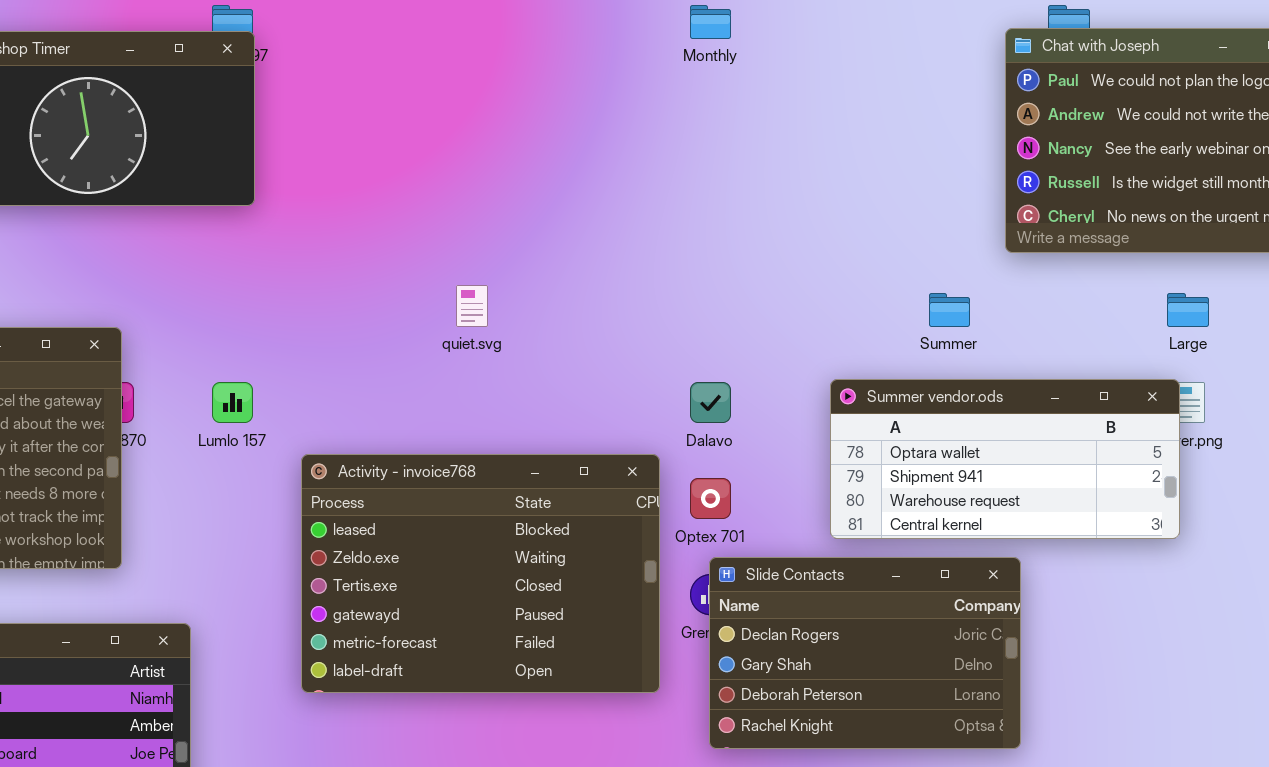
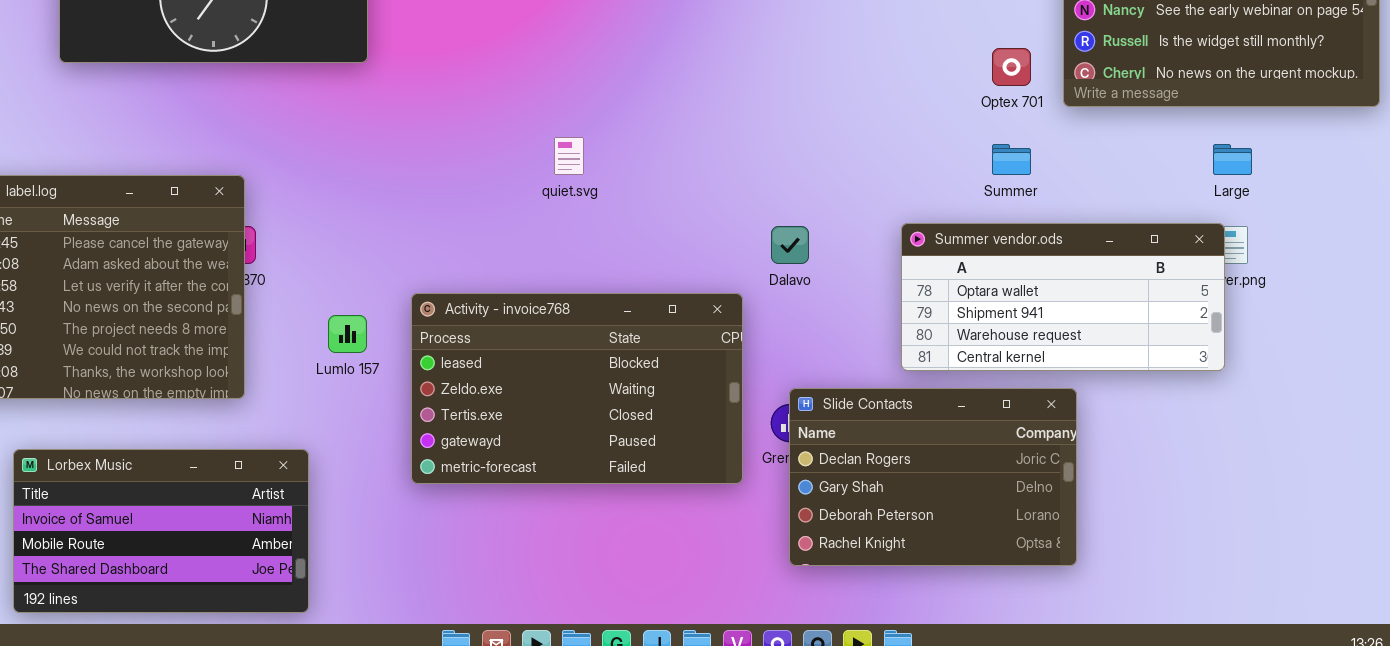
Lumlo 157: [212,382,253,423] -> [328,315,367,353], moved
Activity - invoice768: [301,454,660,693] -> [411,293,743,484], resized
Optex 701: [690,478,731,519] -> [992,48,1031,86], moved

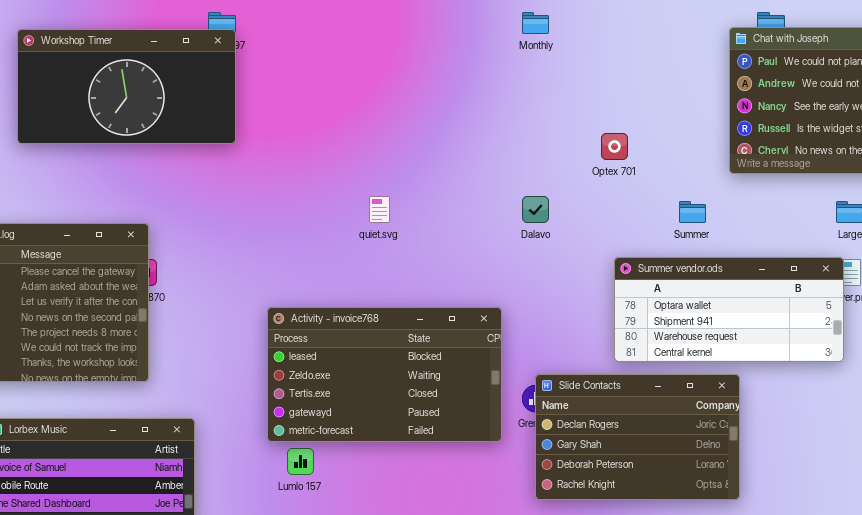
Optex 701: [992,48,1031,86] -> [601,133,628,160], moved
Dalavo: [771,226,809,264] -> [522,196,549,223], moved
Lumlo 157: [328,315,367,353] -> [287,448,314,475], moved

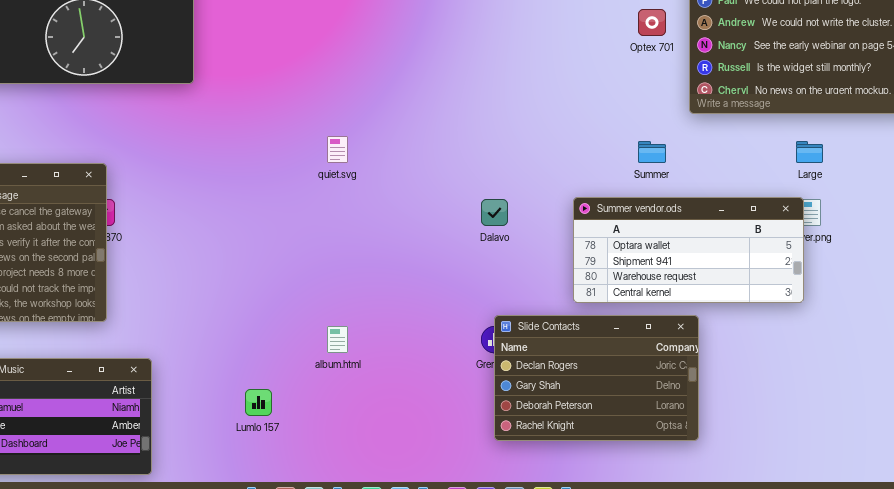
Optex 701: [601,133,628,160] -> [638,9,666,36], moved
Dalavo: [522,196,549,223] -> [481,199,508,226], moved
Activity - invoice768: [267,307,502,442] -> none, closed

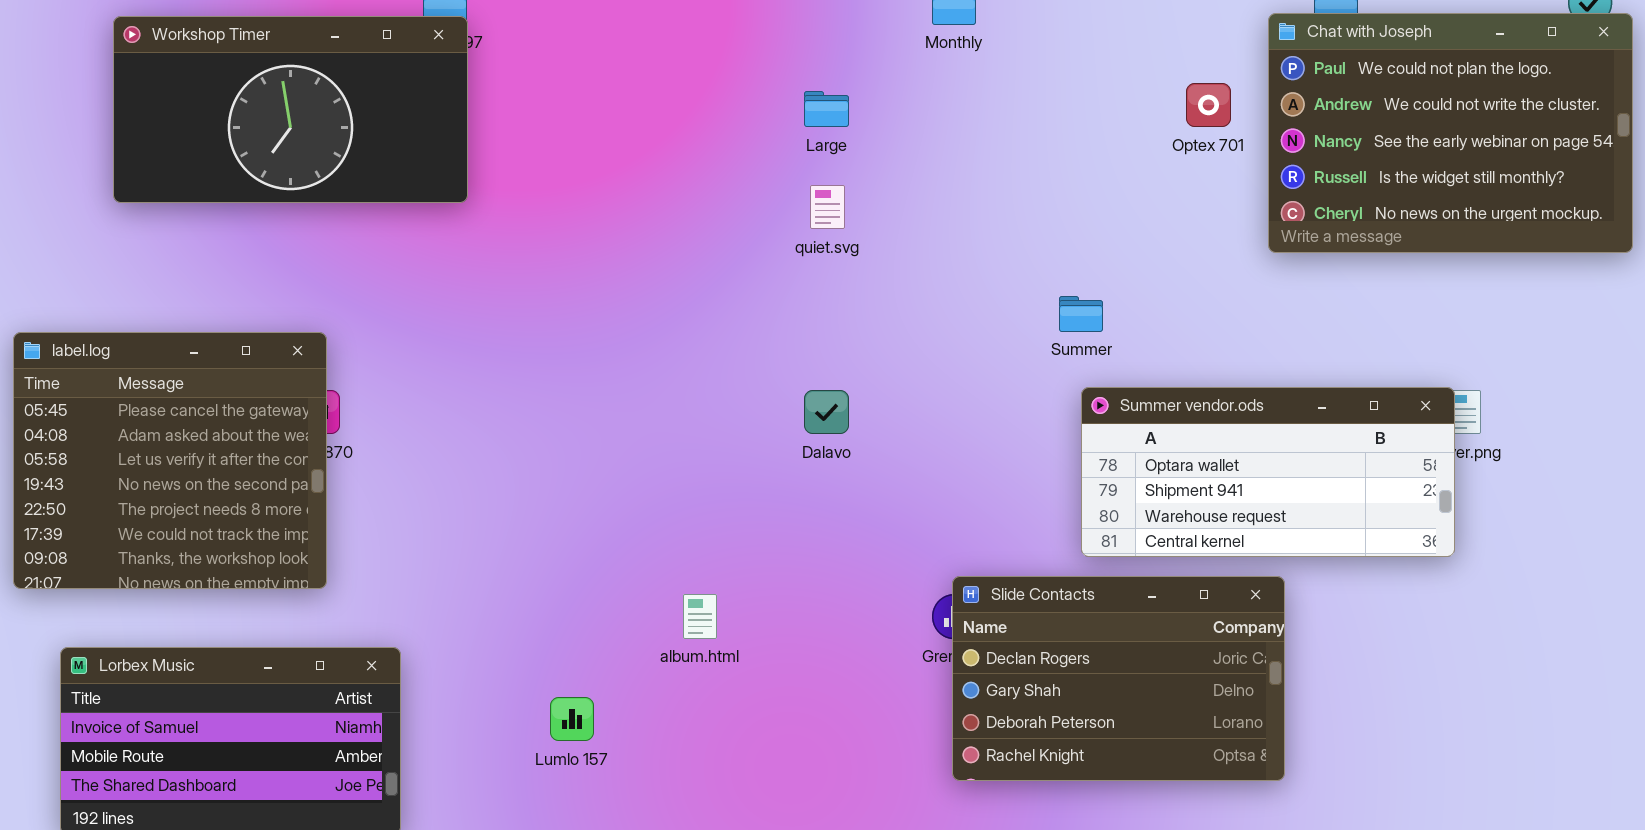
quiet.svg: [327,136,348,163] -> [810,185,845,229], moved
Summer: [638,141,666,163] -> [1059,296,1103,332], moved
Large: [796,141,823,163] -> [804,91,849,127], moved
Dalavo: [481,199,508,226] -> [804,390,849,434], moved

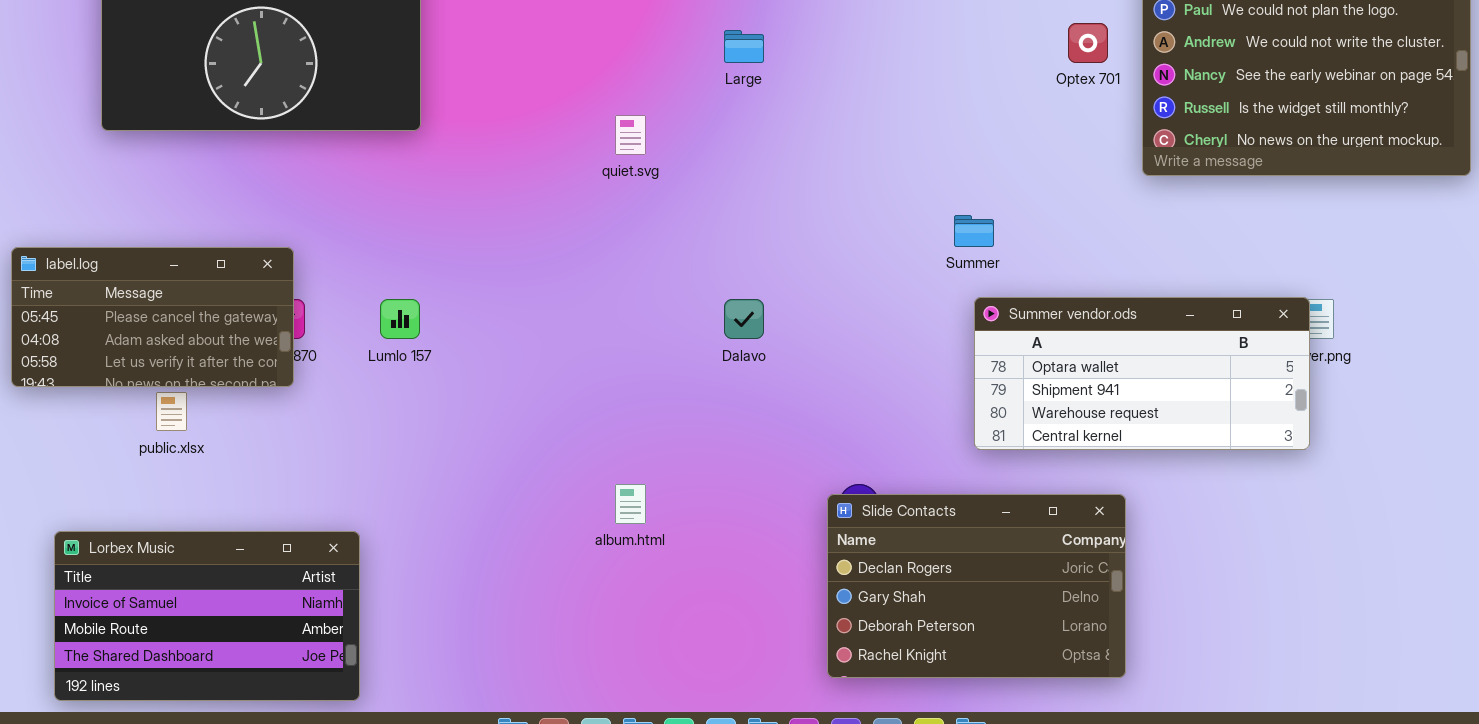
quiet.svg: [810,185,845,229] -> [615,115,646,155], moved
label.log: [13,332,327,589] -> [11,247,294,387], resized
Slide Contacts: [952,576,1285,781] -> [827,494,1126,678], moved
Lumlo 157: [550,697,594,741] -> [380,299,420,339], moved

